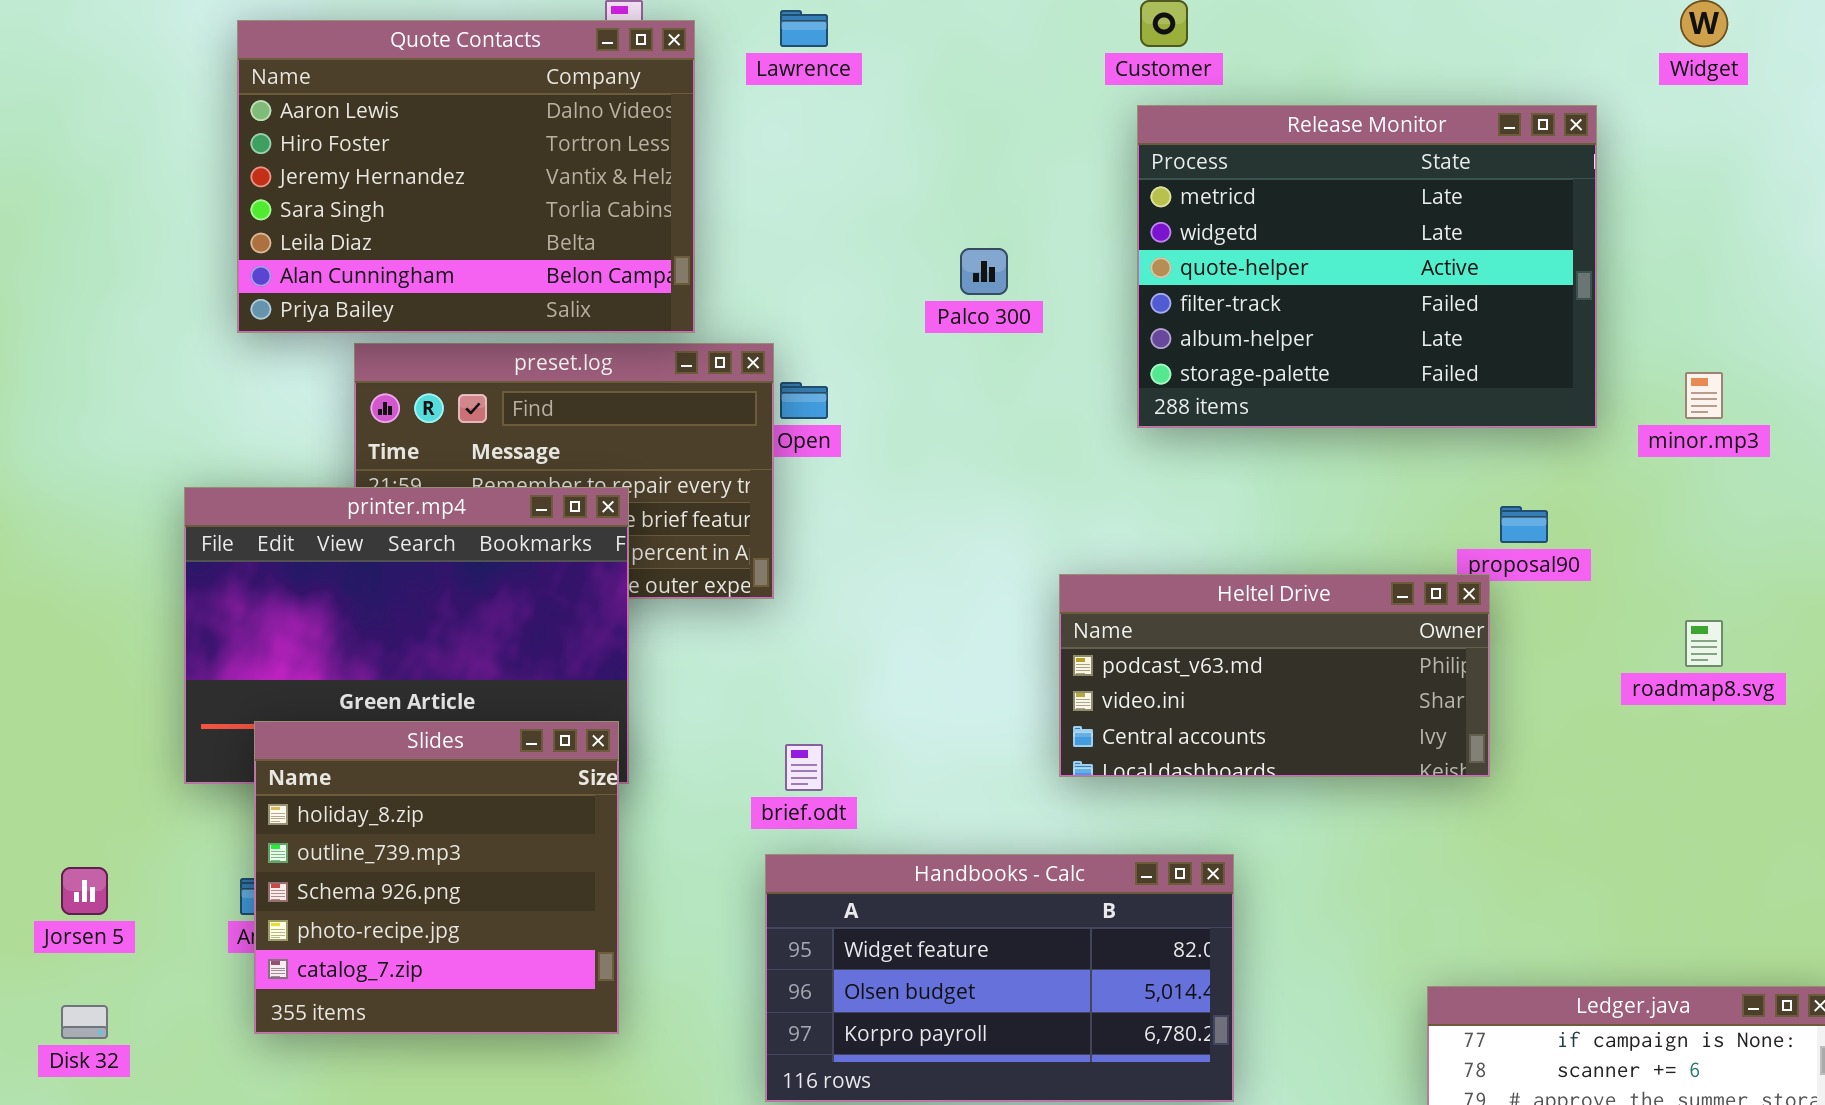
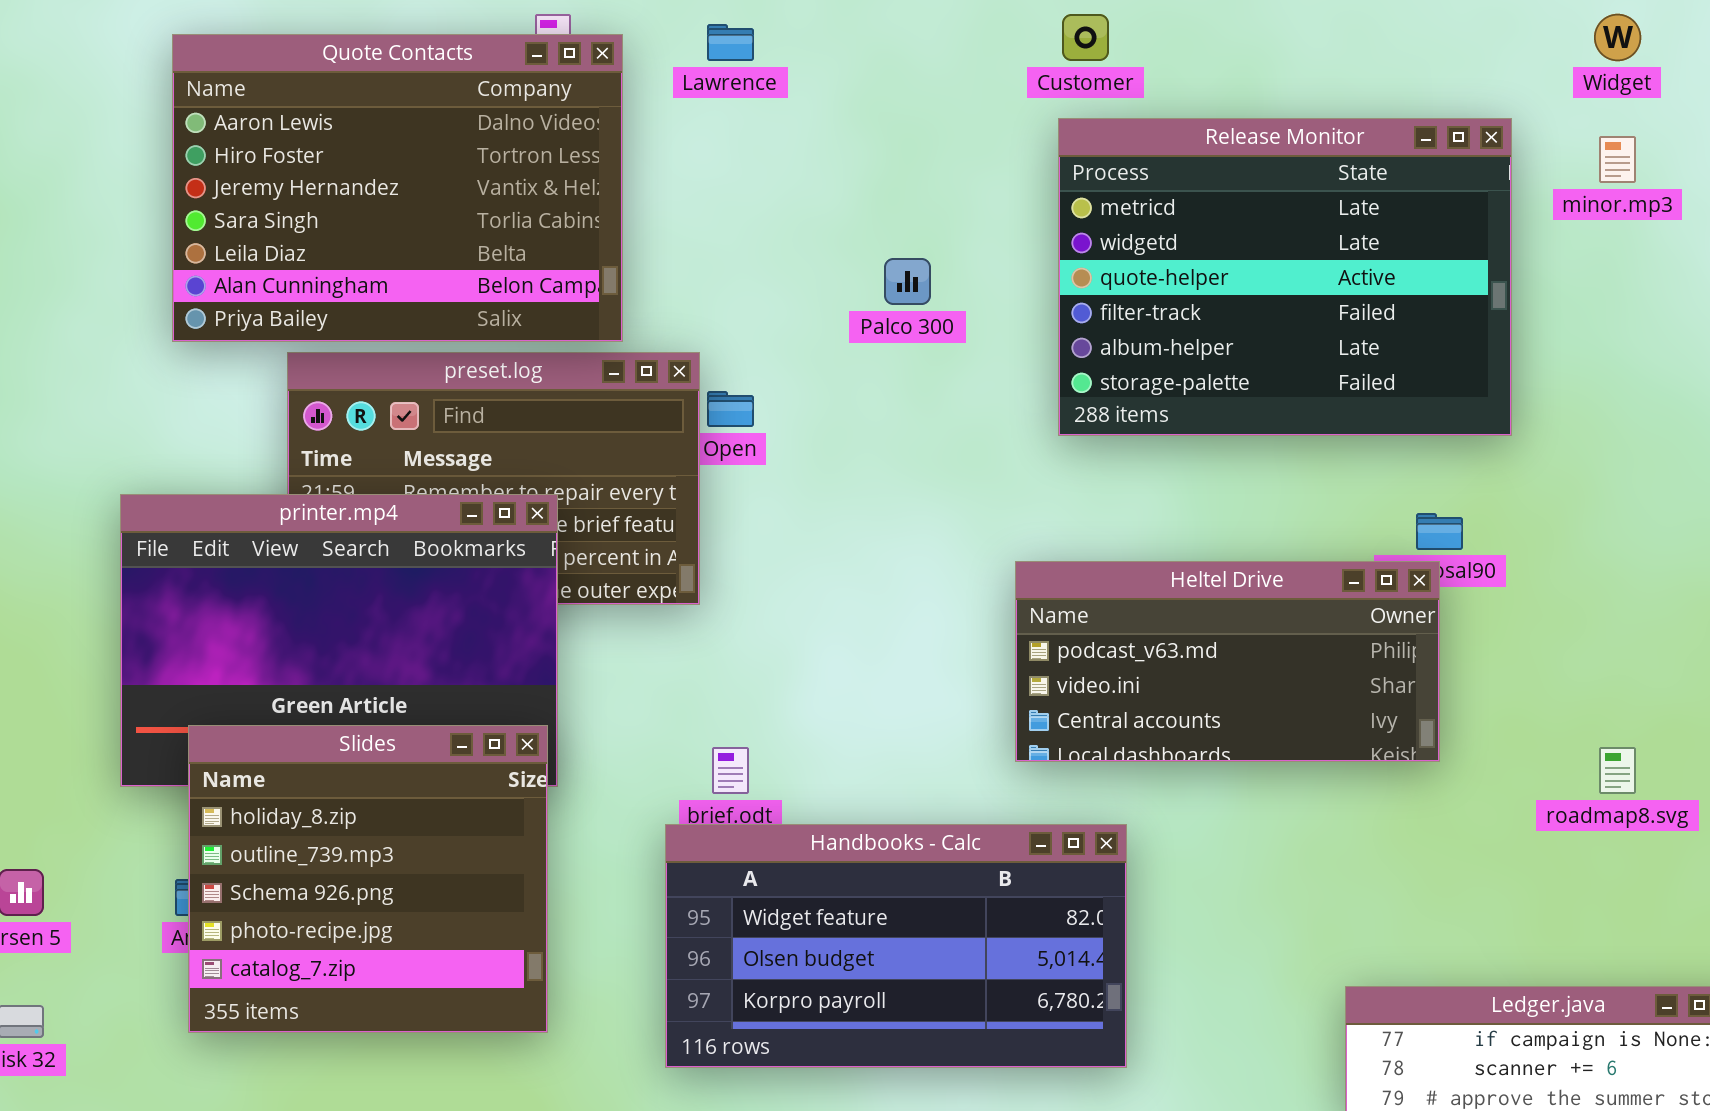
minor.mp3: [1685,372,1723,419] -> [1599,136,1636,183], moved
Heltel Drive: [1059,574,1490,777] -> [1015,561,1440,762], moved
roadmap8.svg: [1685,620,1723,667] -> [1599,747,1636,794], moved
Handbooks - Calc: [765,854,1234,1102] -> [665,824,1127,1068], moved

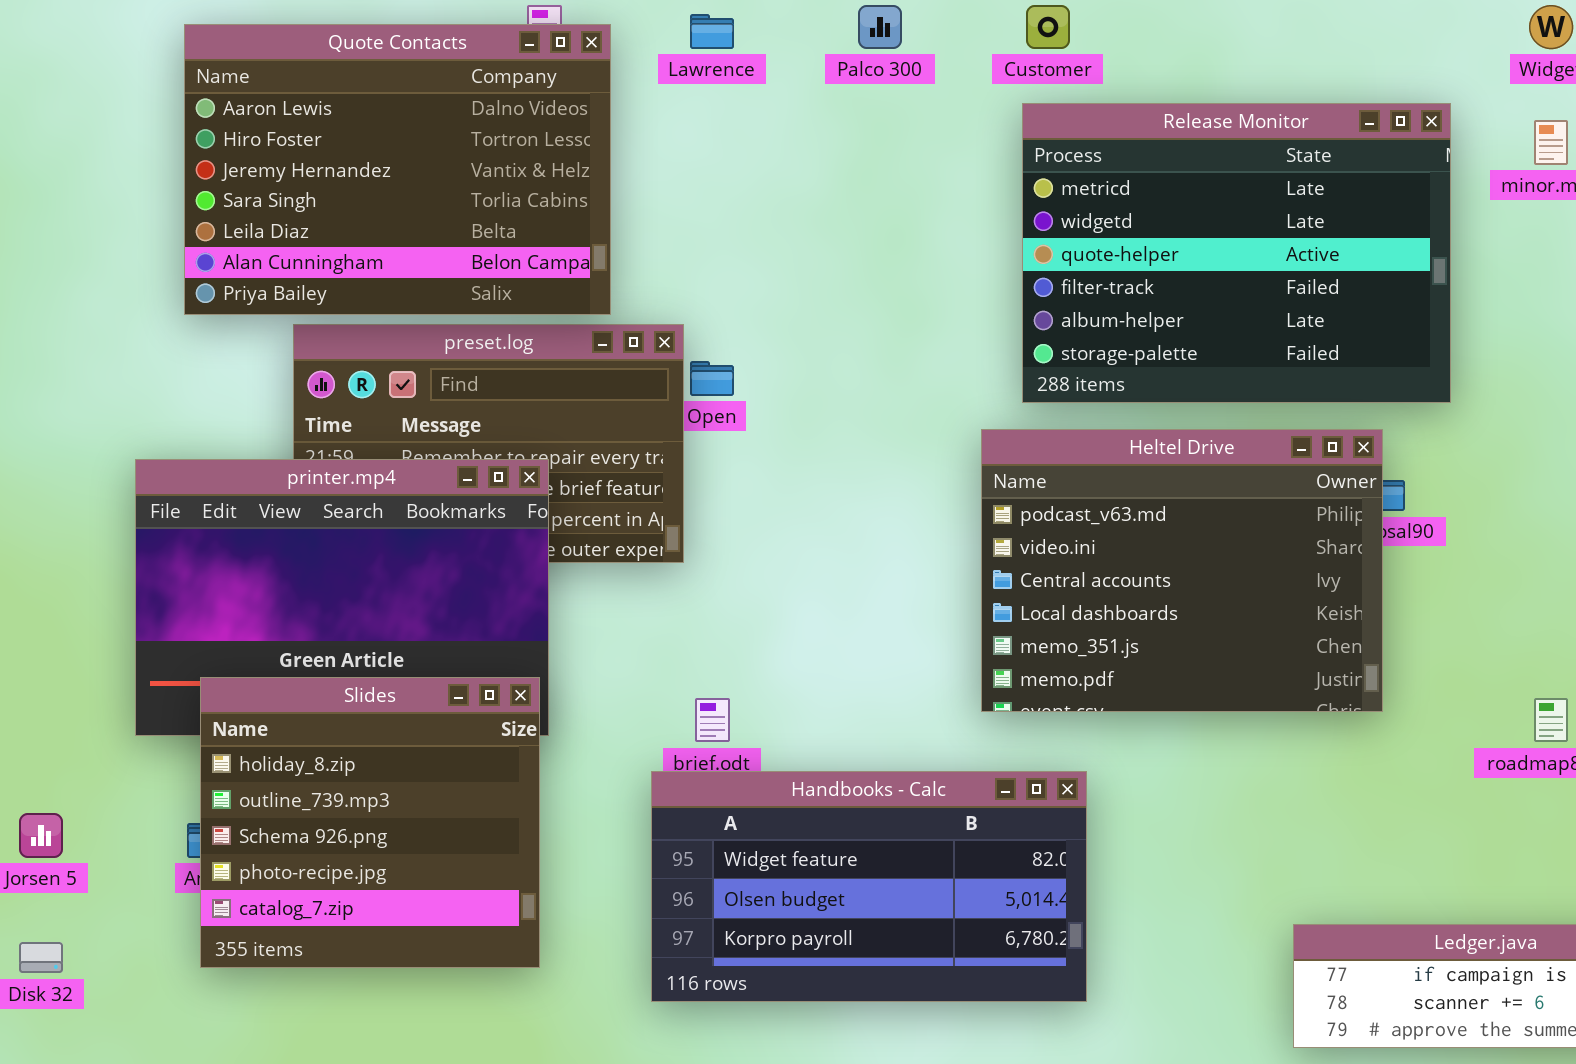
Palco 300: [884,258,931,305] -> [858,5,902,49], moved
Heltel Drive: [1015,561,1440,762] -> [981,429,1383,712], resized

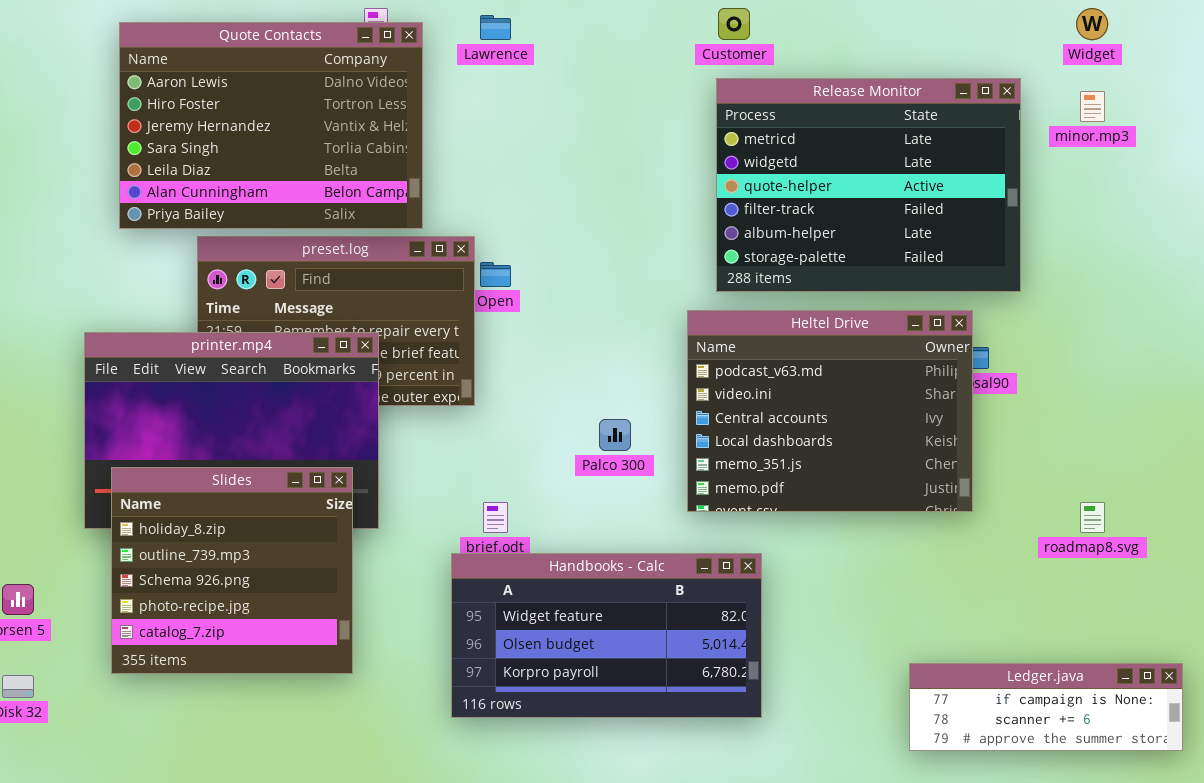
Palco 300: [858,5,902,49] -> [599,419,631,451], moved
Slides: [200,677,540,968] -> [111,467,353,674], moved

